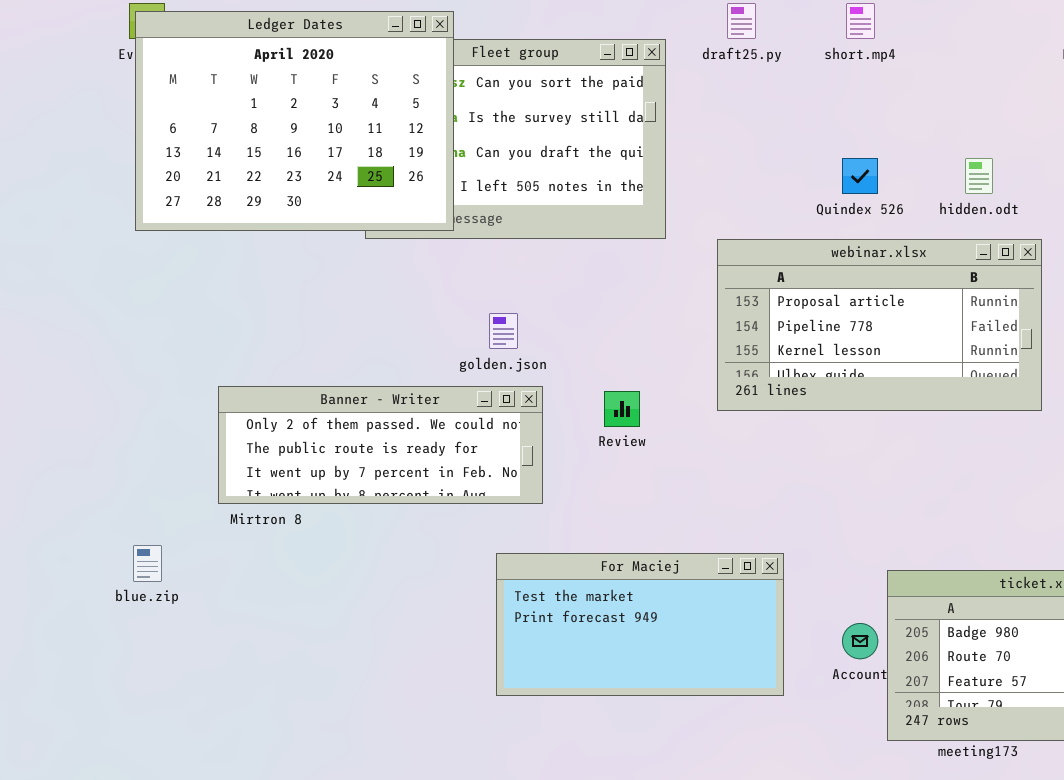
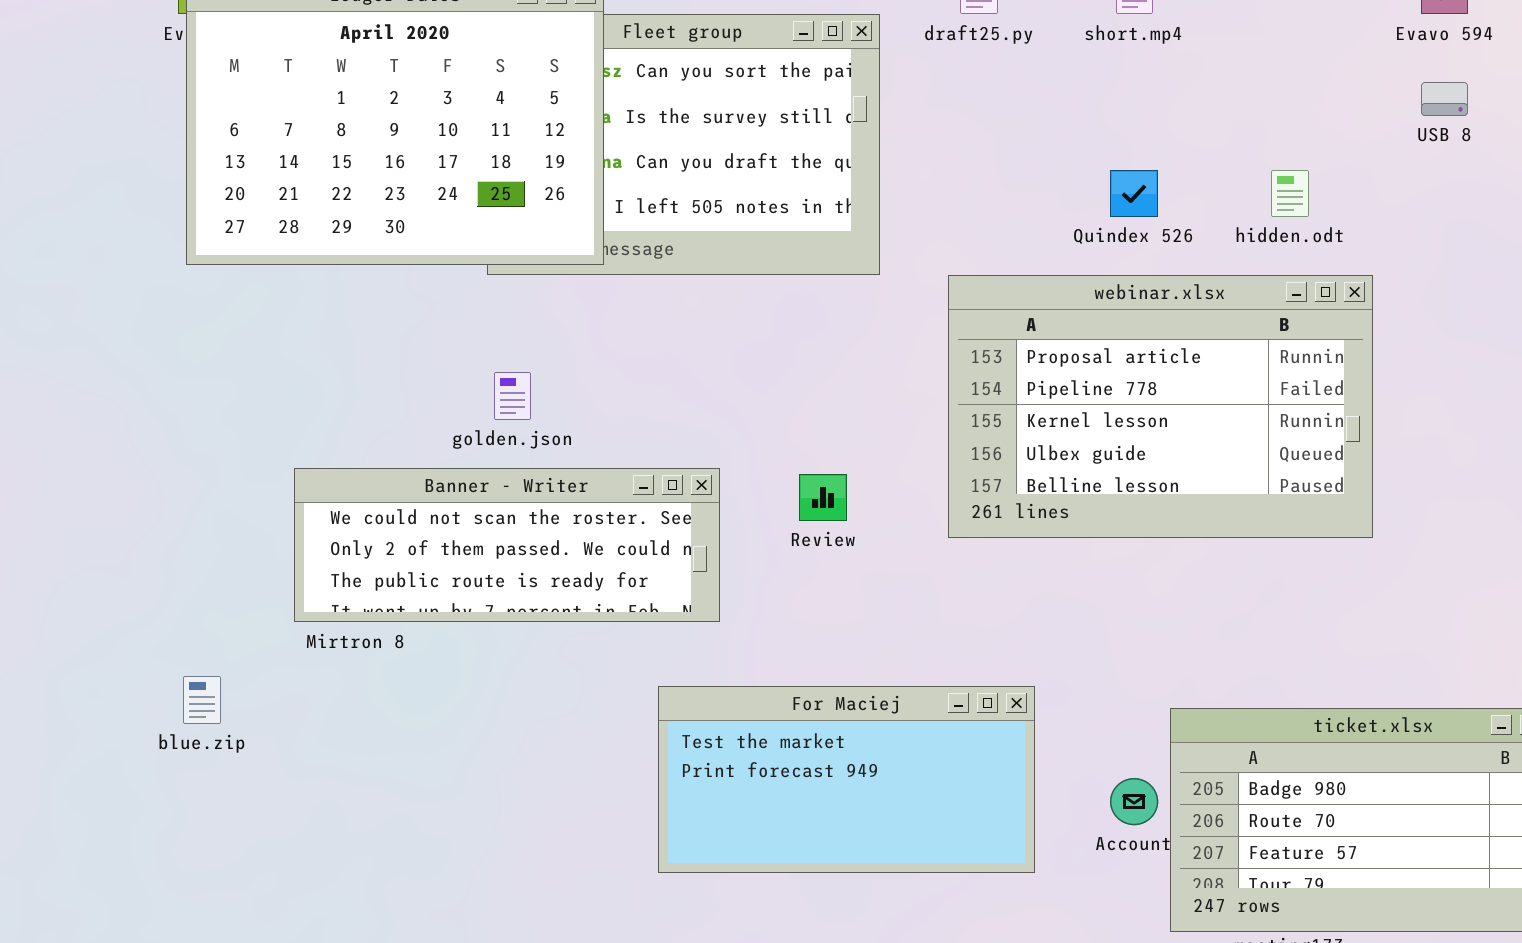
webinar.xlsx: [717,239,1042,411] -> [948,275,1373,538], resized
golden.json: [489,313,518,349] -> [494,372,531,420], moved
Banner - Writer: [218,386,543,504] -> [294,468,720,622], scrolled up 1 row

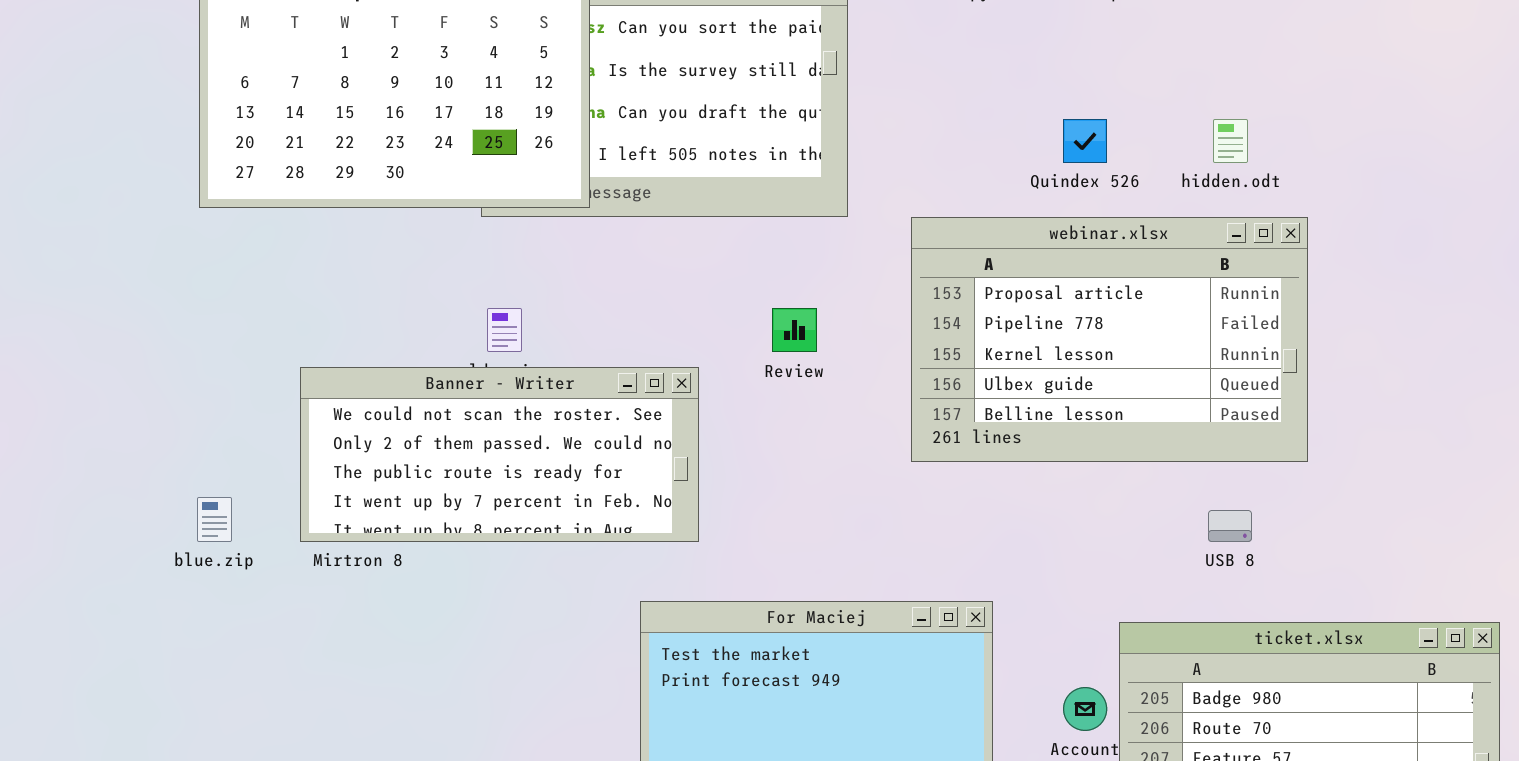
USB 8: [1421,82,1468,116] -> [1208,510,1252,542], moved
Banner - Writer: [294,468,720,622] -> [300,367,699,542], resized
Review: [799,474,847,521] -> [772,308,817,352], moved
blue.zip: [183,676,221,724] -> [197,497,232,542], moved

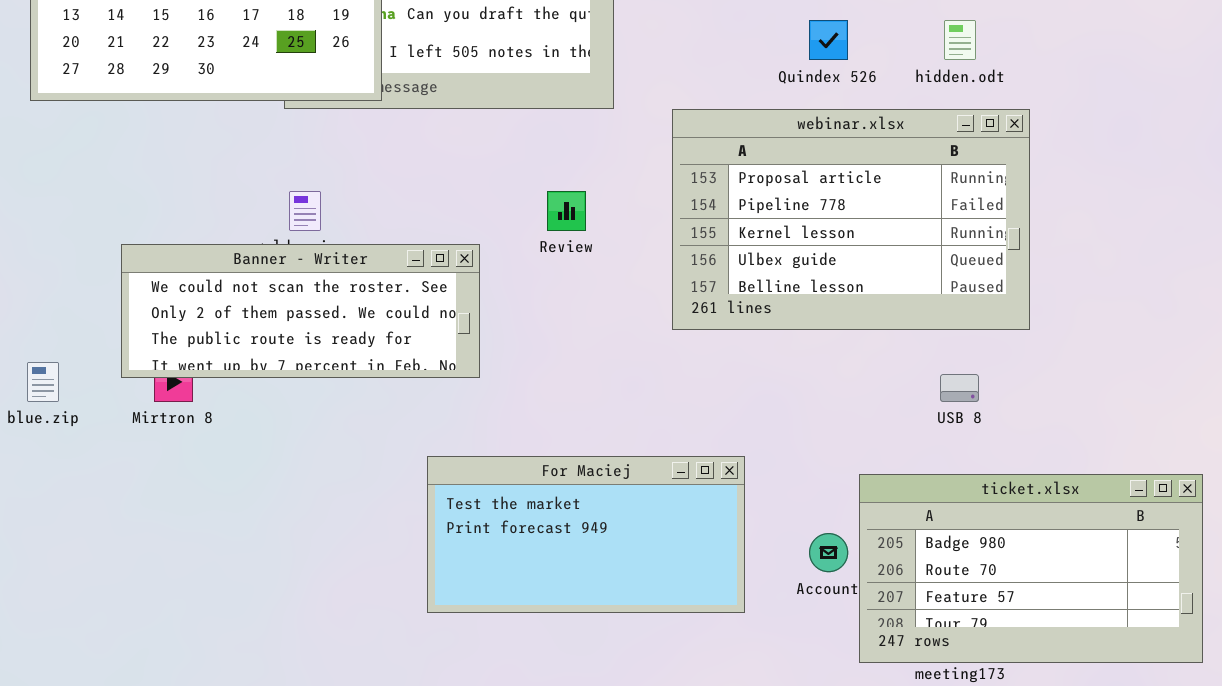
Banner - Writer: [300,367,699,542] -> [121,244,480,378], resized

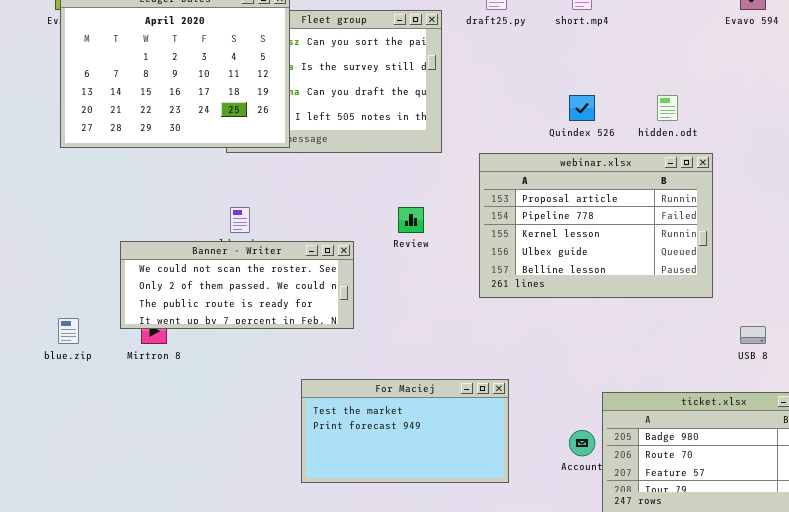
USB 8: [940,374,979,402] -> [740,326,766,344], moved
For Maciej: [427,456,745,613] -> [301,379,509,483], moved

